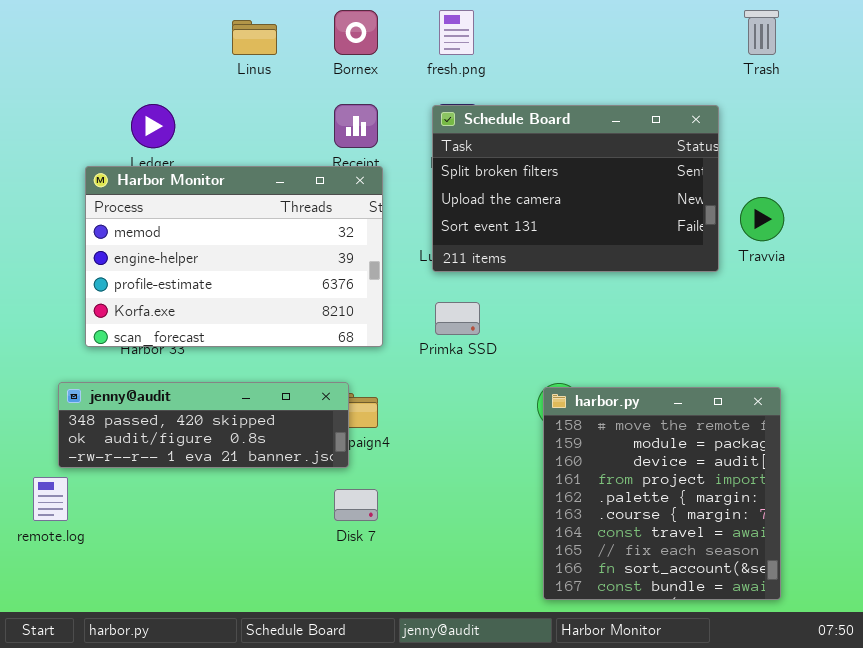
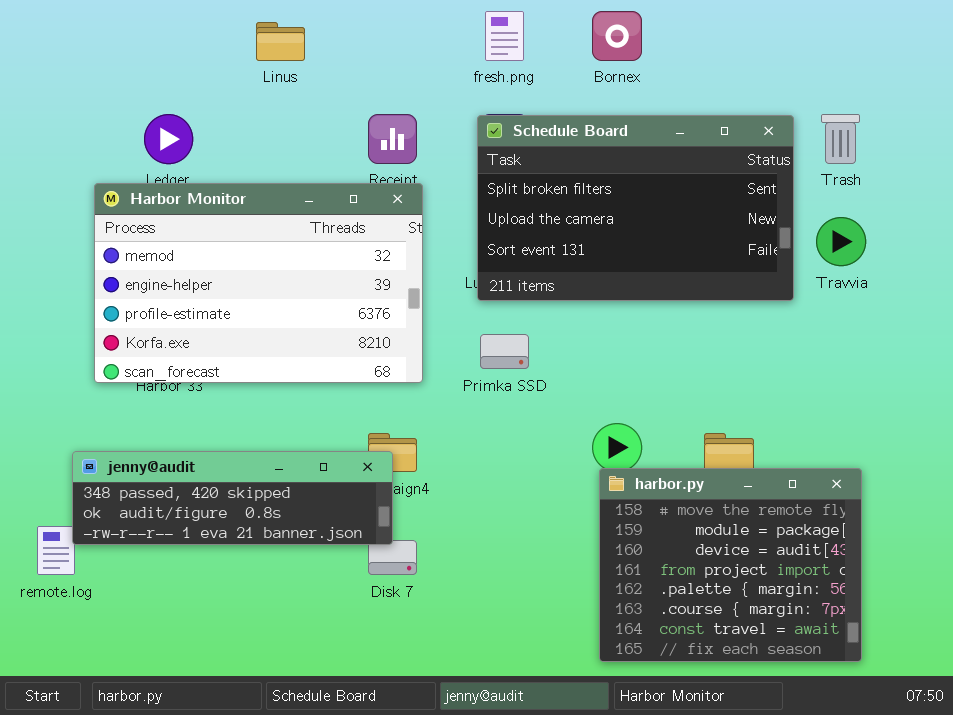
Bornex: [334,10,378,55] -> [592,11,642,61], moved
Trash: [744,10,779,55] -> [821,114,860,164], moved
jenny@audit: [58,382,349,468] -> [72,451,393,545], moved
harbor.py: [543,387,781,600] -> [599,468,862,662], resized

